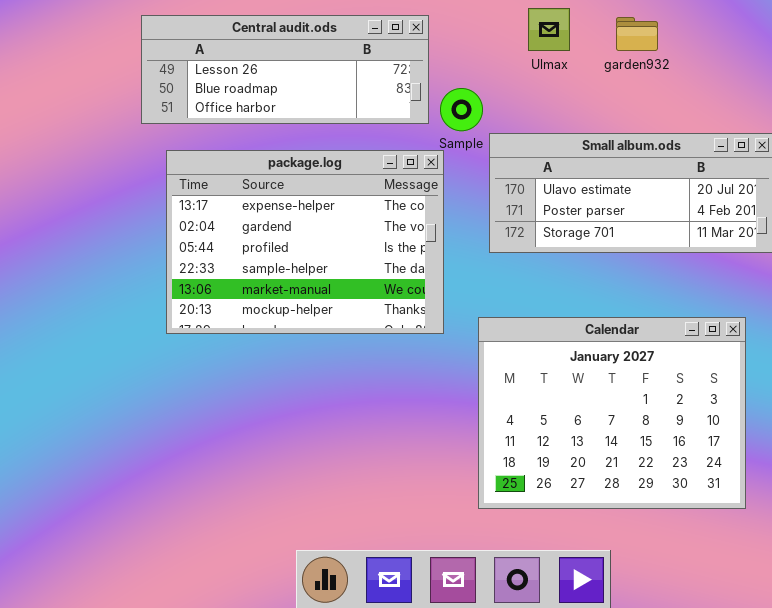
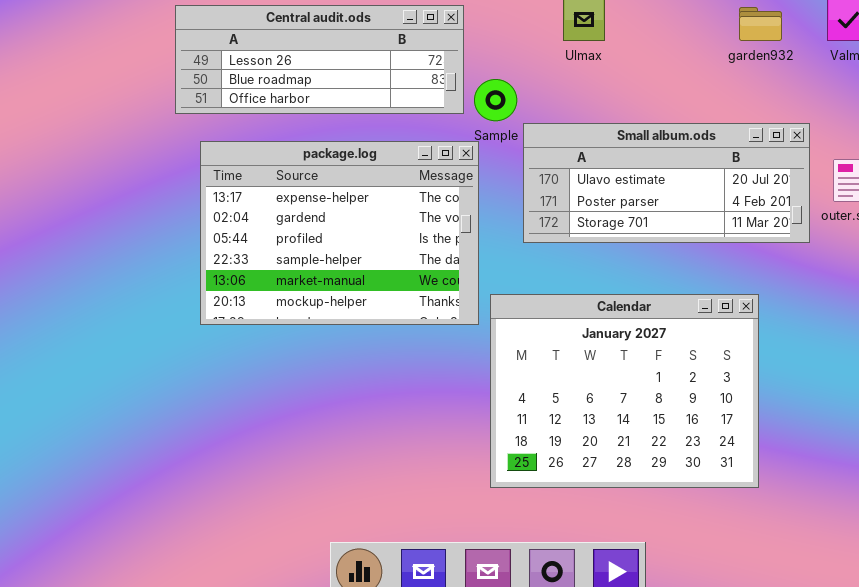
garden932: [616,17,658,51] -> [739,7,782,41], moved
Calendar: [478,317,746,509] -> [490,294,759,488], moved

